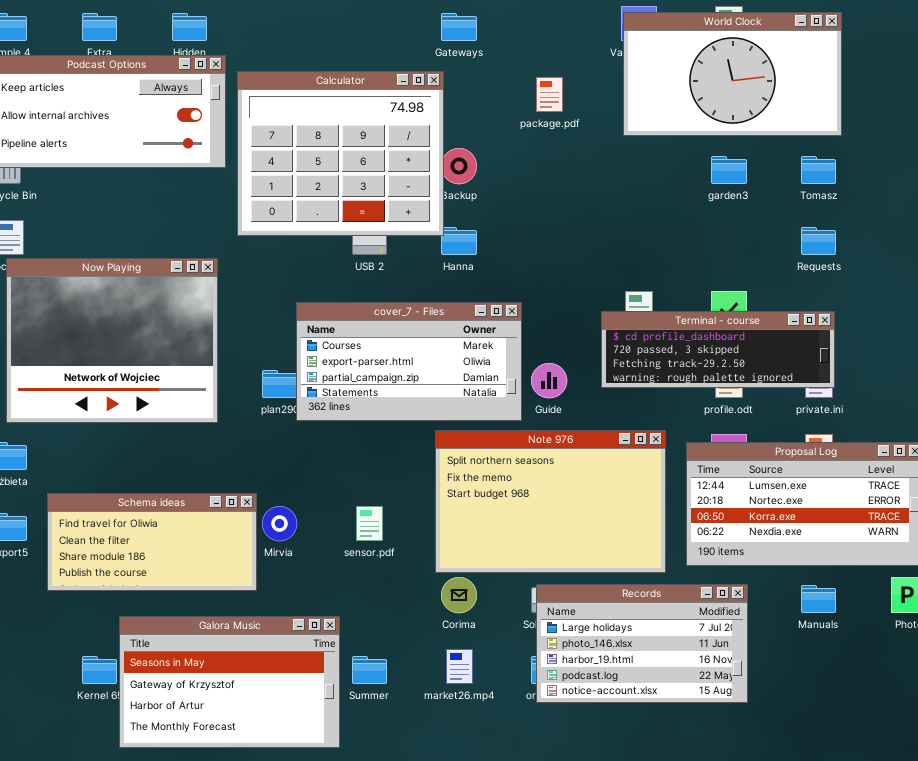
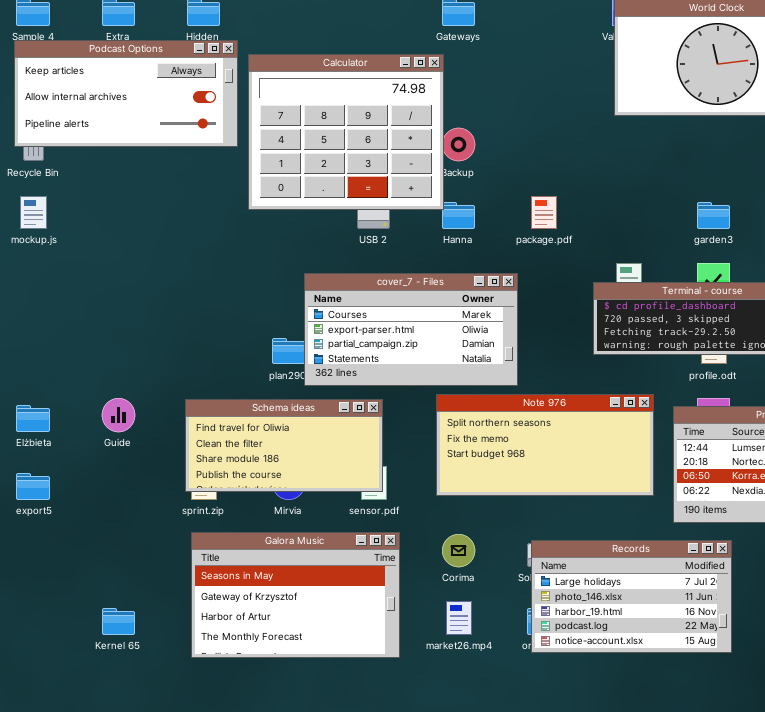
package.pdf: [536,77,563,112] -> [531,196,557,229], moved
garden3: [711,156,747,184] -> [697,202,730,229], moved
Now Playing: [6,258,218,423] -> none, closed
Guide: [531,363,567,398] -> [102,398,135,432], moved
Note 976: [435,430,666,573] -> [436,394,654,496], resized
Schema ideas: [47,493,257,591] -> [185,399,383,492], moved
Galora Music: [119,616,340,748] -> [191,532,400,658], moved

